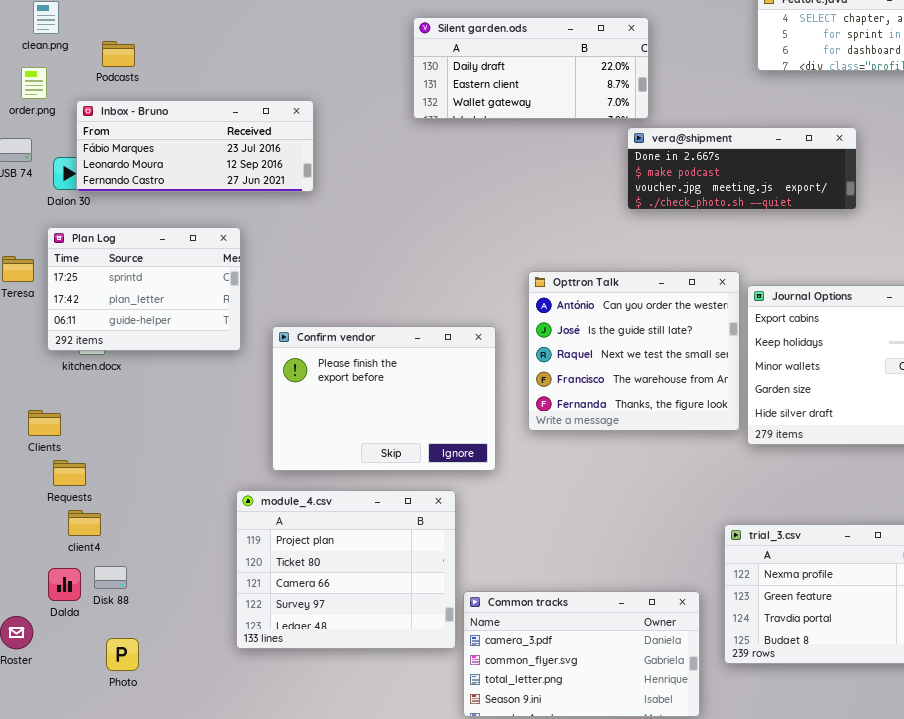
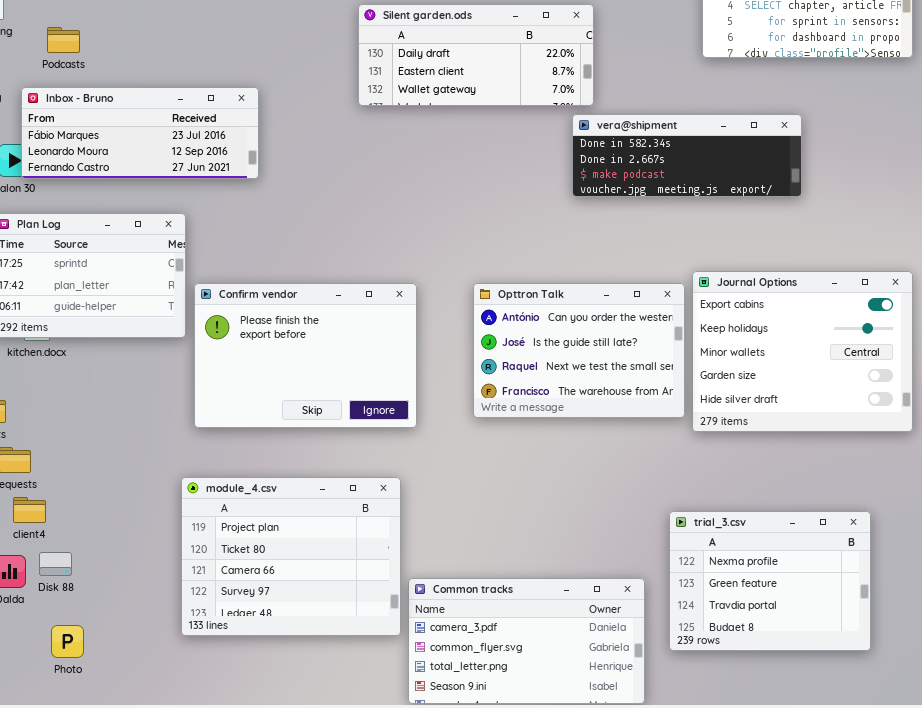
vera@shipment: [627,127,857,210] -> [572,114,802,197], scrolled up 1 row
Opttron Talk: [528,271,740,431] -> [473,283,685,418], resized
Confirm vendor: [272,326,496,471] -> [194,283,417,428], moved

